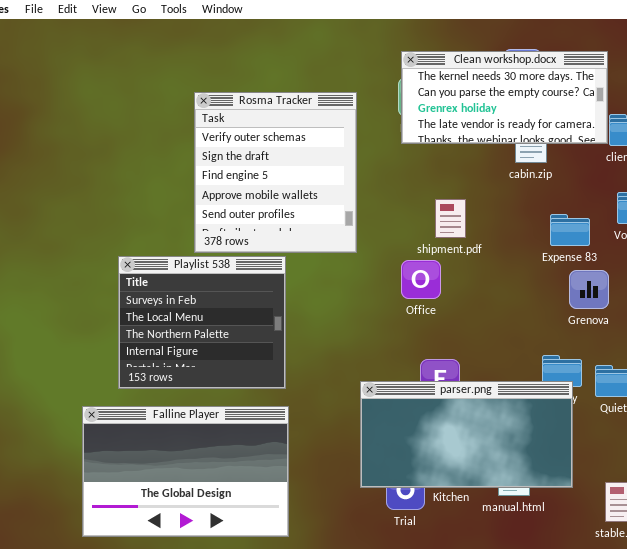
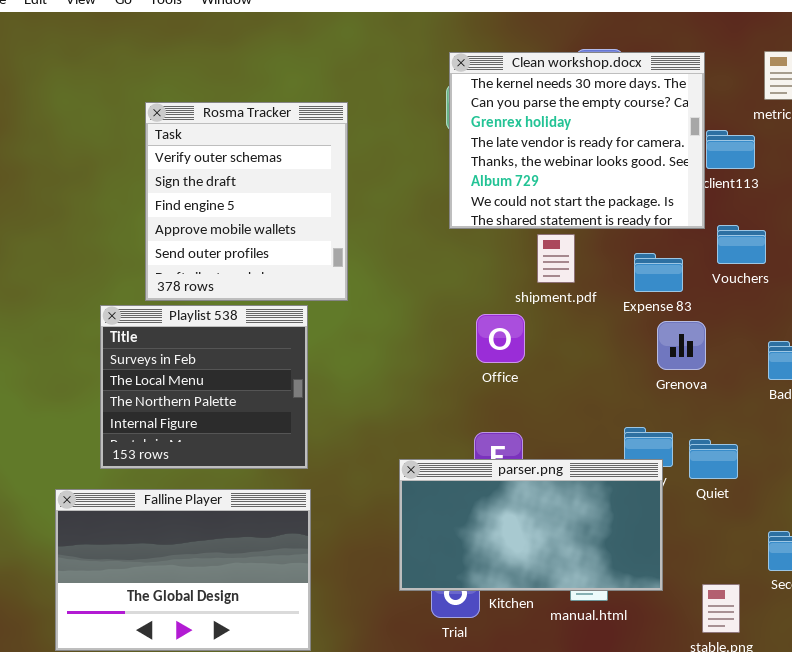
Clean workshop.docx: [401,51,608,144] -> [449,52,705,229], resized
Rosma Tracker: [194,92,357,253] -> [145,102,348,301], moved
shipment.pdf: [435,199,466,238] -> [537,234,575,283], moved
Office: [401,260,441,299] -> [476,314,525,363], moved

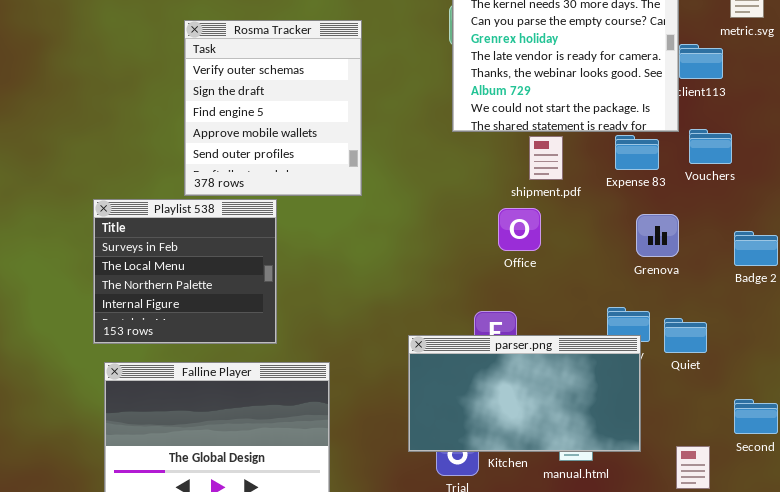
Expense 83: [634,253,683,292] -> [615,135,659,170], moved
Playlist 538: [100,305,308,469] -> [93,199,277,344], moved
Office: [476,314,525,363] -> [498,208,541,251], moved

